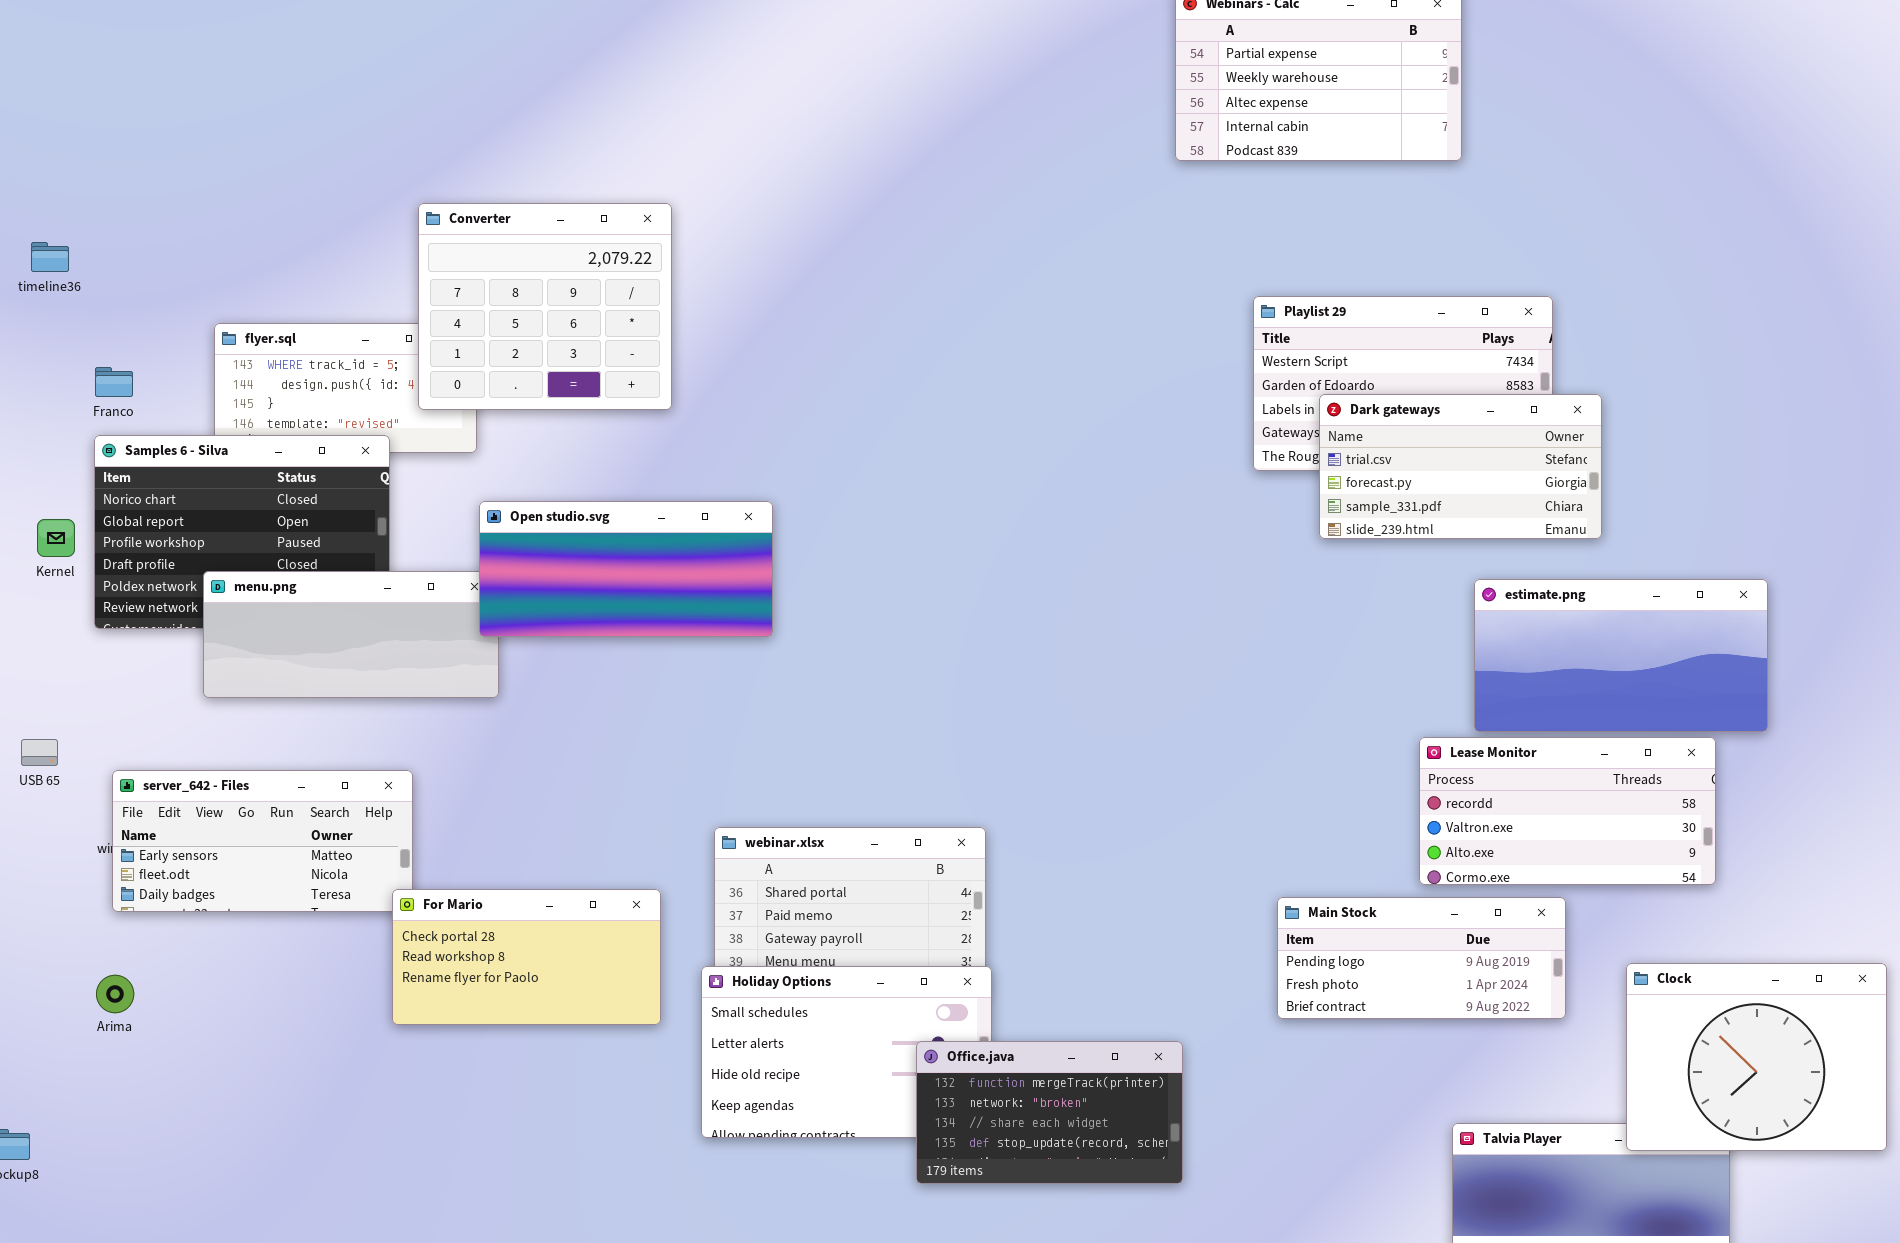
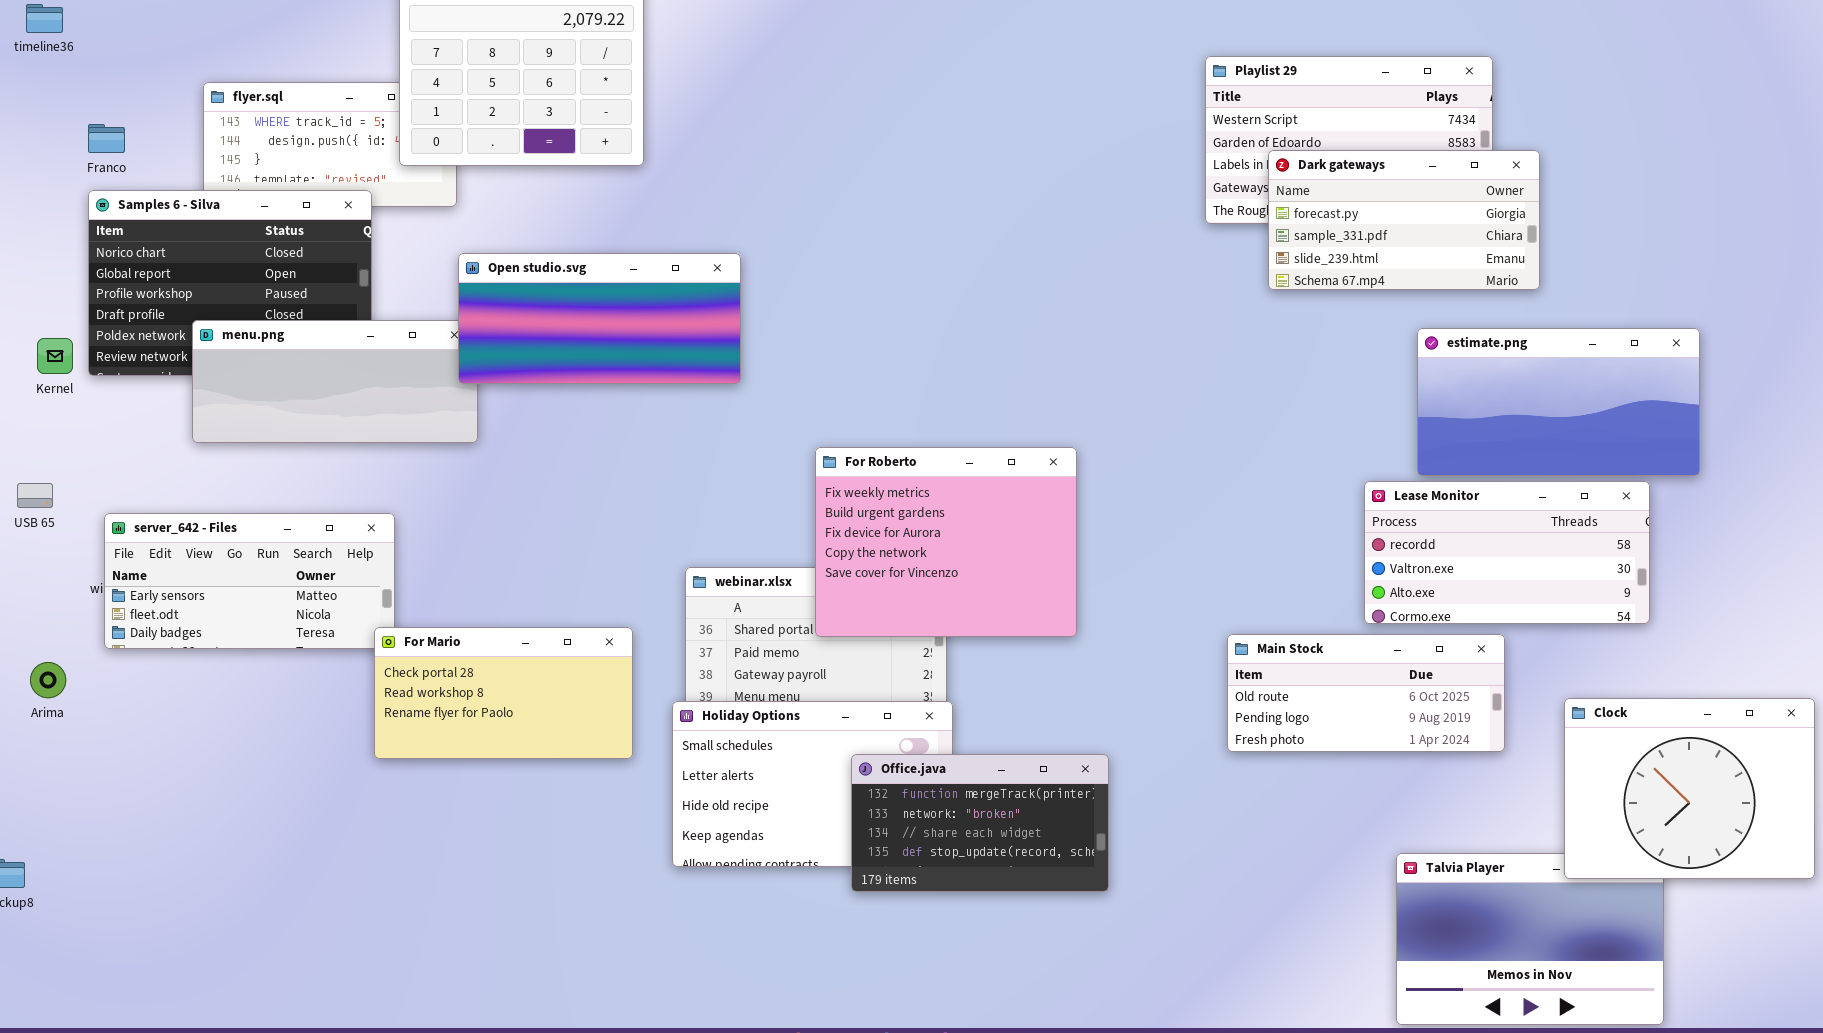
Dark gateways: [1319,394,1602,539] -> [1268,150,1540,290], scrolled down 1 row
Kernel: [37,519,75,557] -> [37,338,73,374], moved
For Roberto: none -> [815,447,1077,637], opened
Main Stock: [1277,897,1566,1019] -> [1227,634,1505,752], scrolled up 1 row
Arima: [96,975,134,1013] -> [30,662,66,698], moved
Office.java: [916,1041,1183,1184] -> [851,754,1109,892], moved

